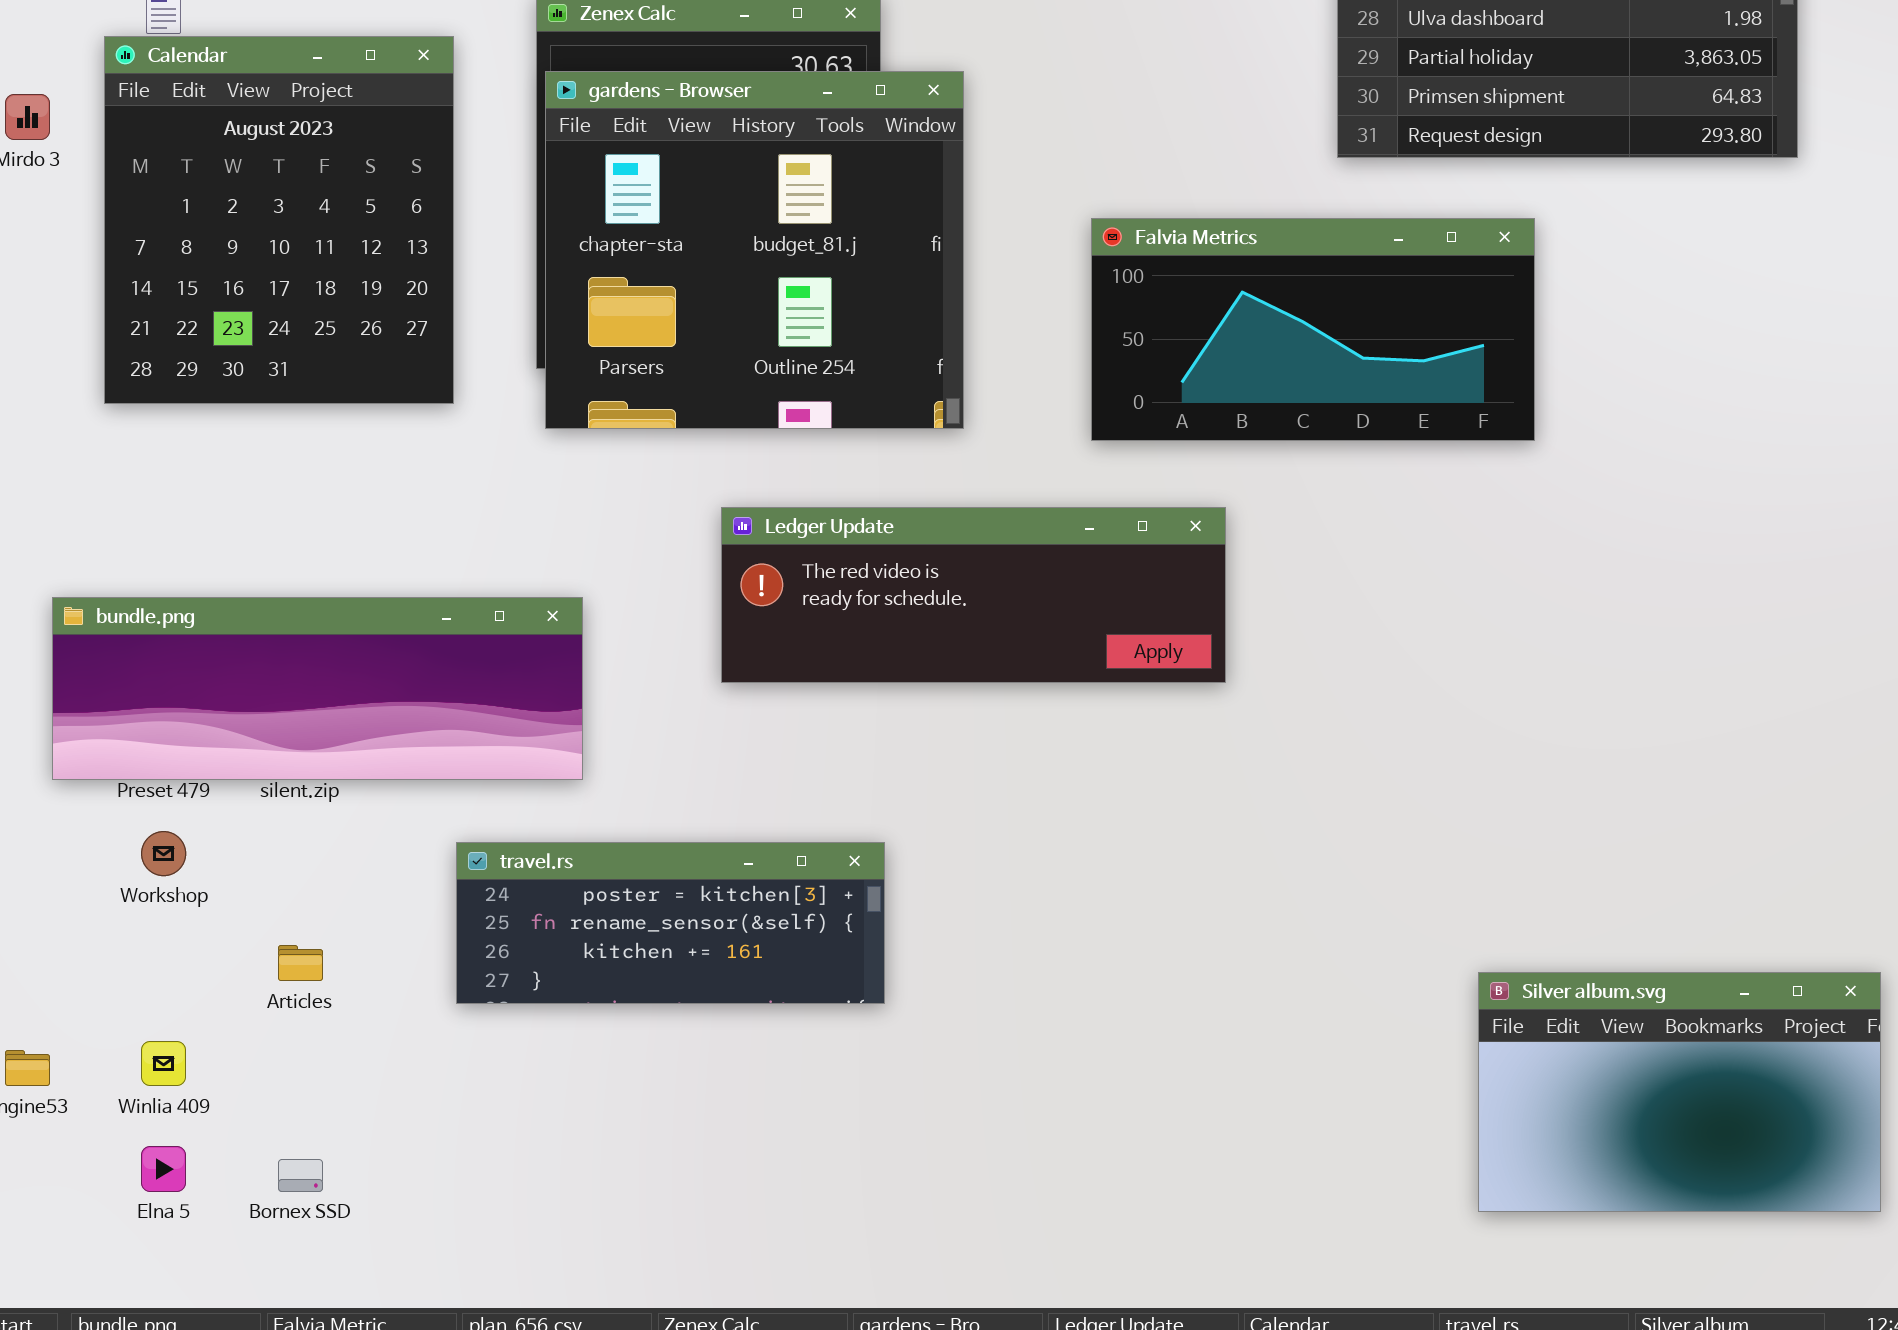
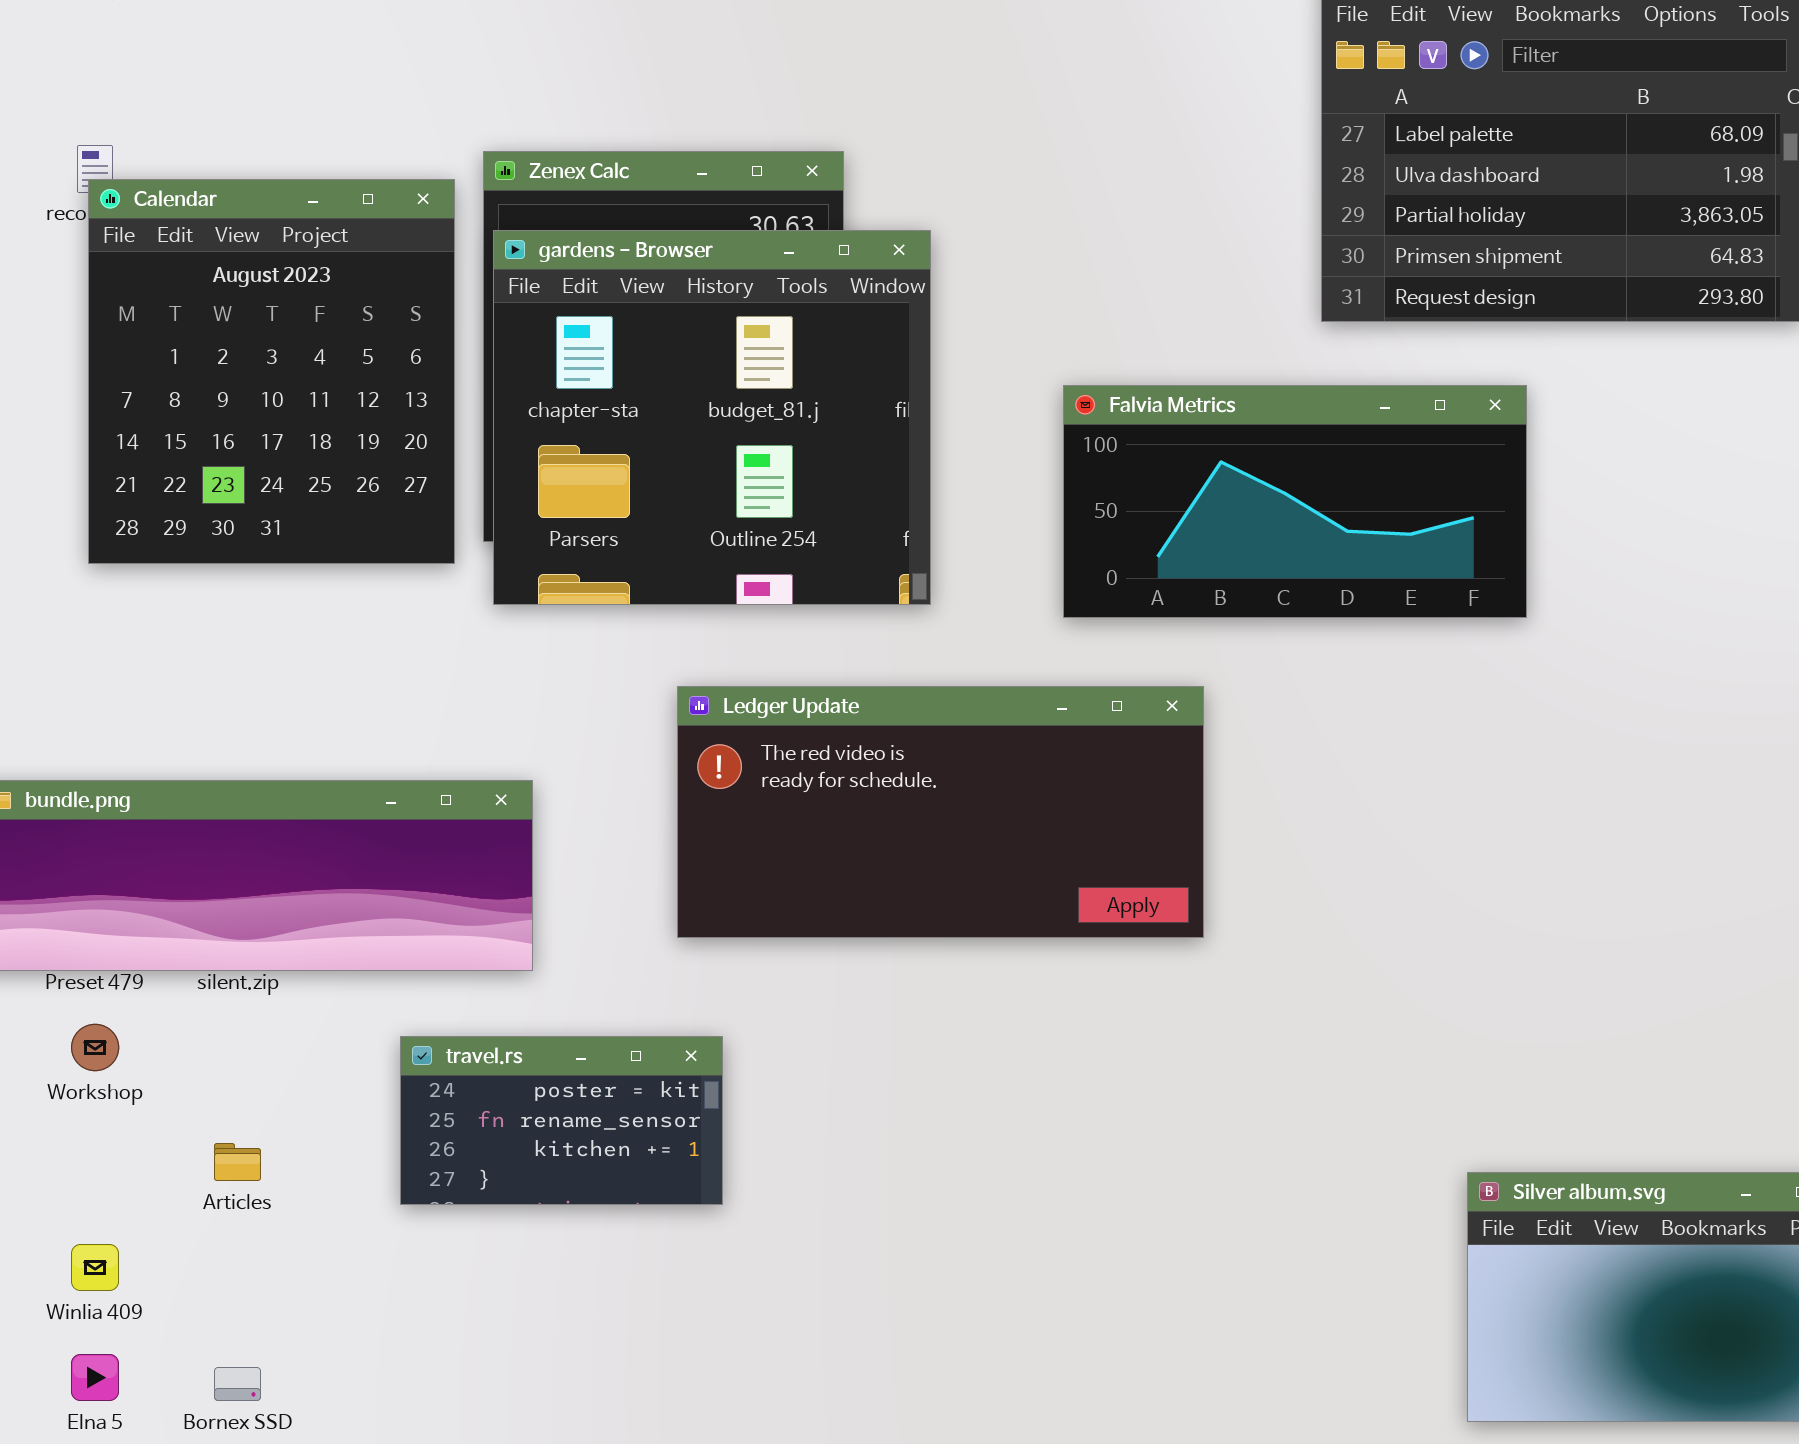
Calendar: [104,36,454,404] -> [88,179,455,564], moved
Ledger Update: [721,507,1226,683] -> [677,686,1204,938], resized
travel.rs: [456,842,885,1004] -> [400,1036,723,1205], resized

